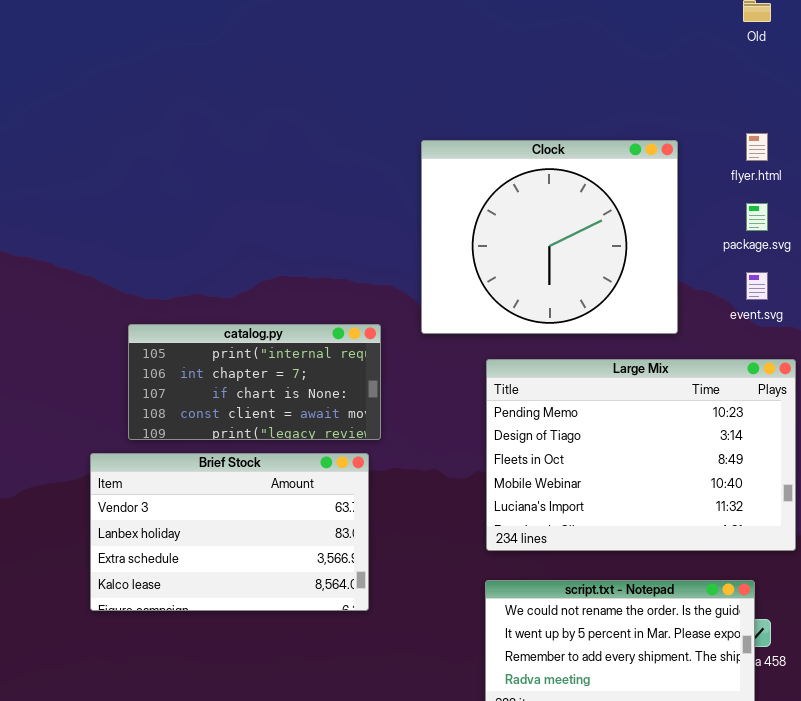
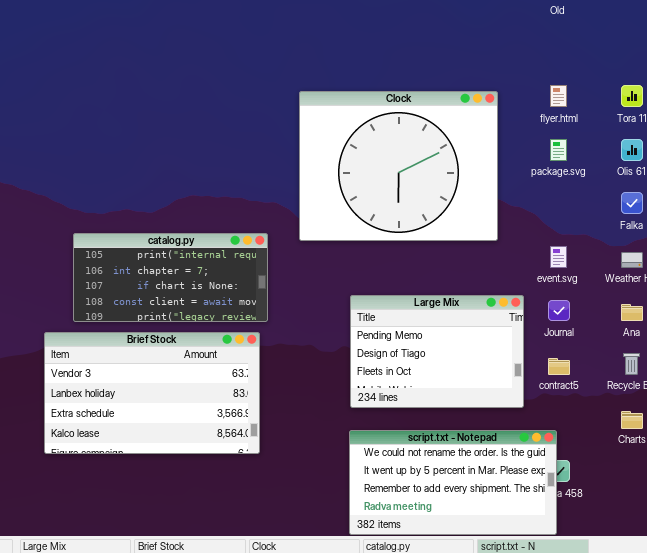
event.svg: [746,272,768,300] -> [550,246,567,268], moved
Large Mix: [486,359,796,551] -> [350,295,524,408], resized

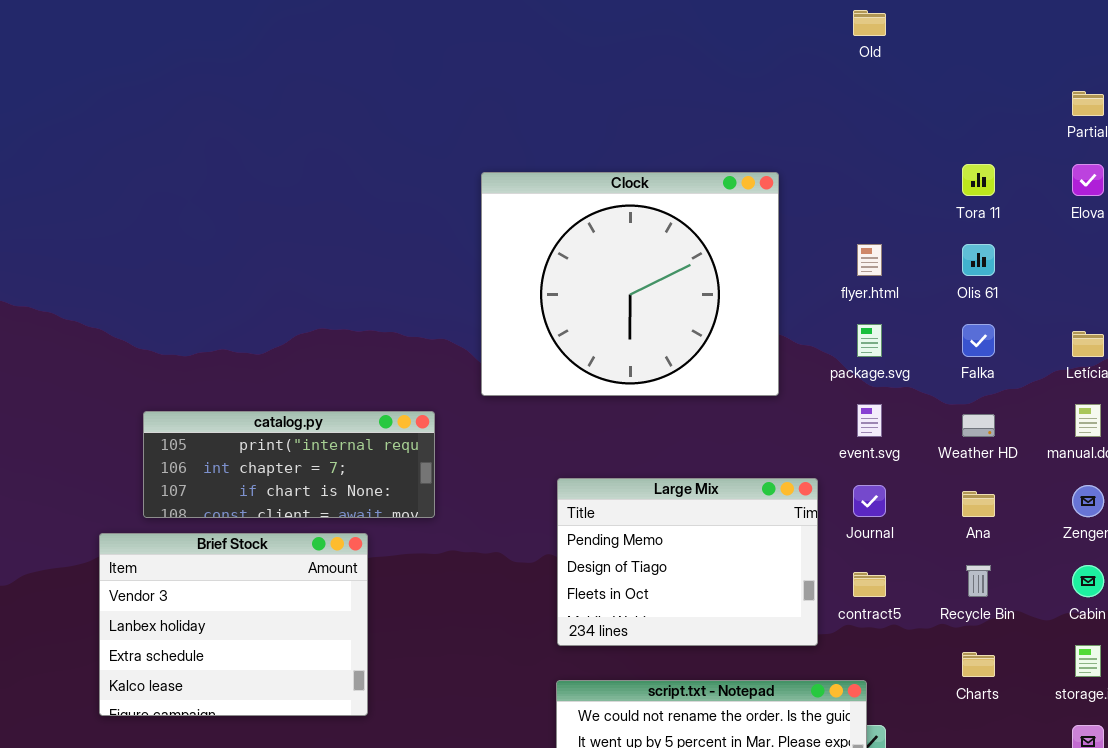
flyer.html: [550,85,567,107] -> [857,244,882,276], moved
package.svg: [550,139,567,161] -> [857,324,882,357], moved
catalog.py: [73,233,268,322] -> [143,411,435,518], resized
Brief Stock: [44,332,260,454] -> [99,533,368,716], resized

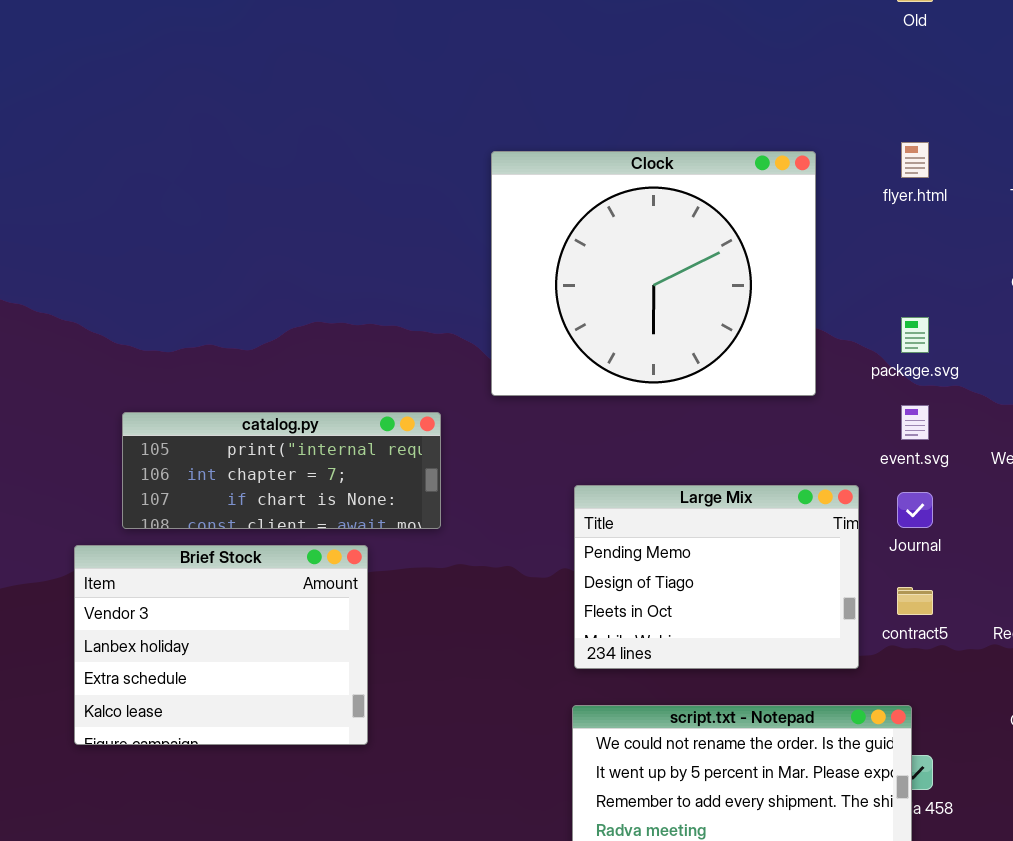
flyer.html: [857,244,882,276] -> [901,142,929,178], moved

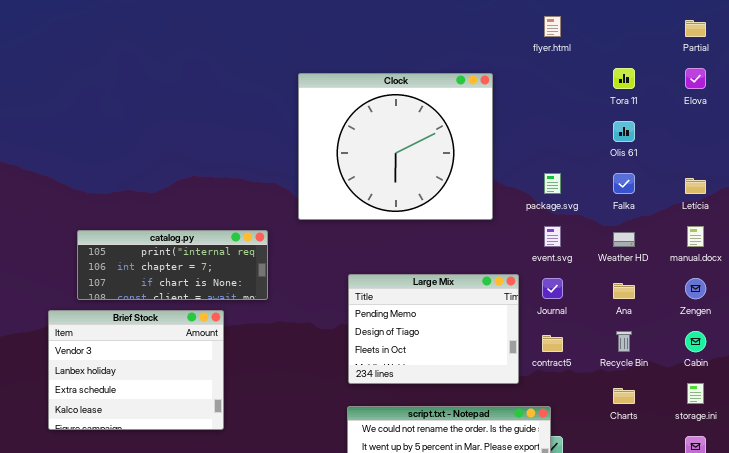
flyer.html: [901,142,929,178] -> [544,16,561,37], moved

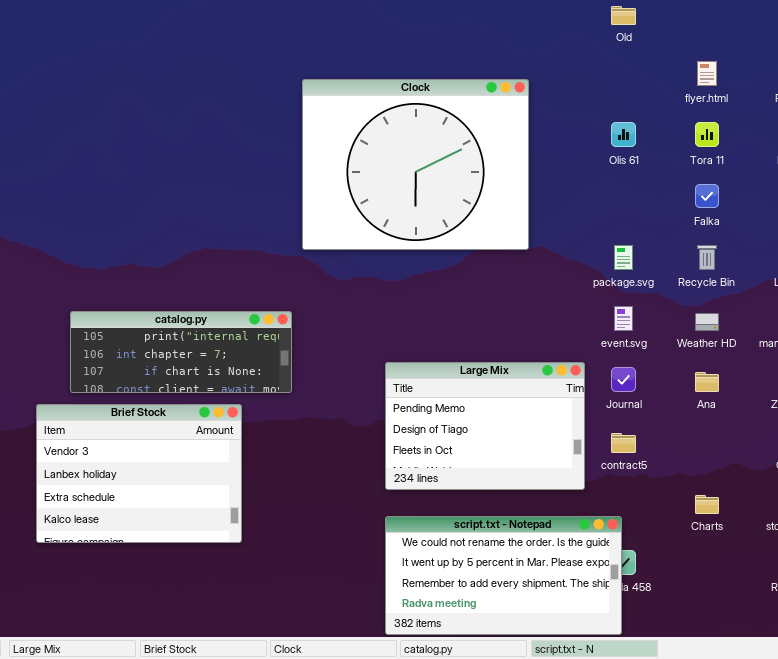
flyer.html: [544,16,561,37] -> [697,61,717,86], moved
Clock: [298,73,493,220] -> [302,79,529,250], moved
Olis 61: [613,121,635,142] -> [611,122,636,147], moved
Falka: [613,173,635,194] -> [695,184,719,208], moved
Recycle Bin: [616,331,632,352] -> [697,245,717,270], moved

